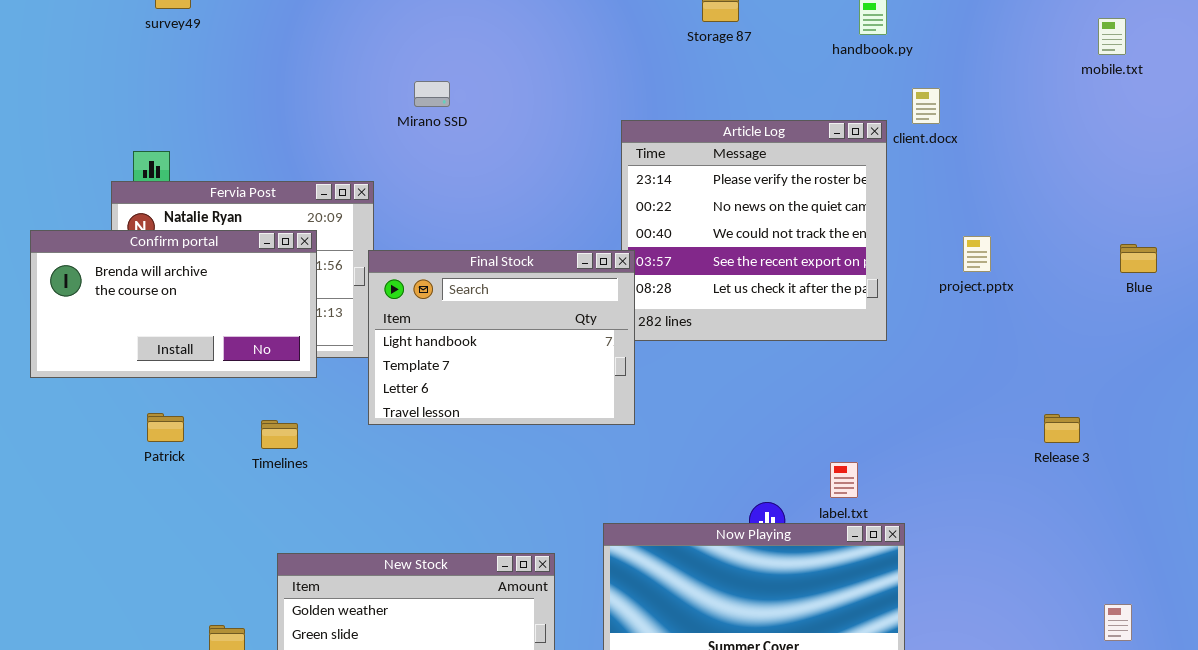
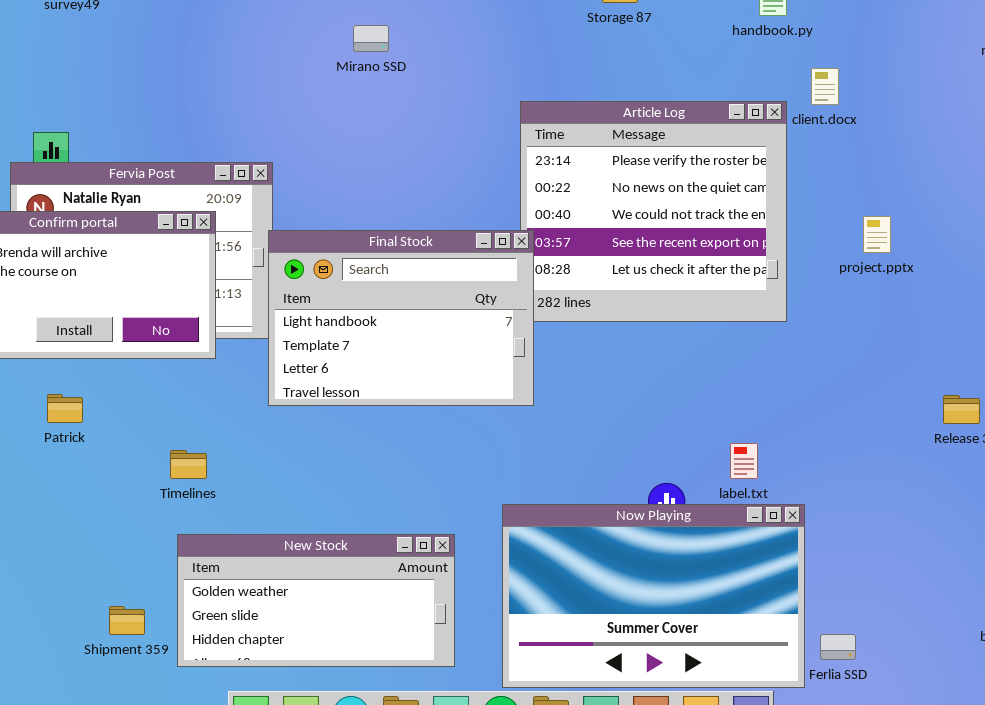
Mirano SSD: [414,81,450,107] -> [353,25,389,52], moved
Timelines: [261,420,298,449] -> [170,450,207,479], moved

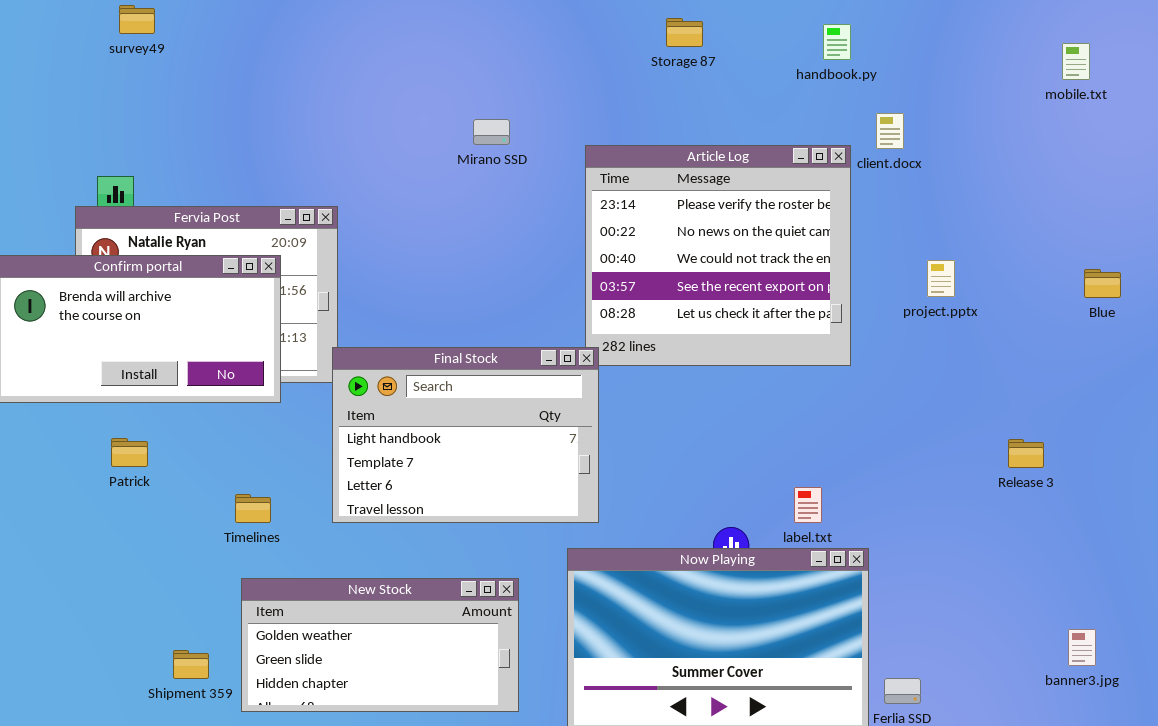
Mirano SSD: [353,25,389,52] -> [473,119,510,145], moved
Final Stock: [268,230,534,406] -> [332,347,599,523], moved

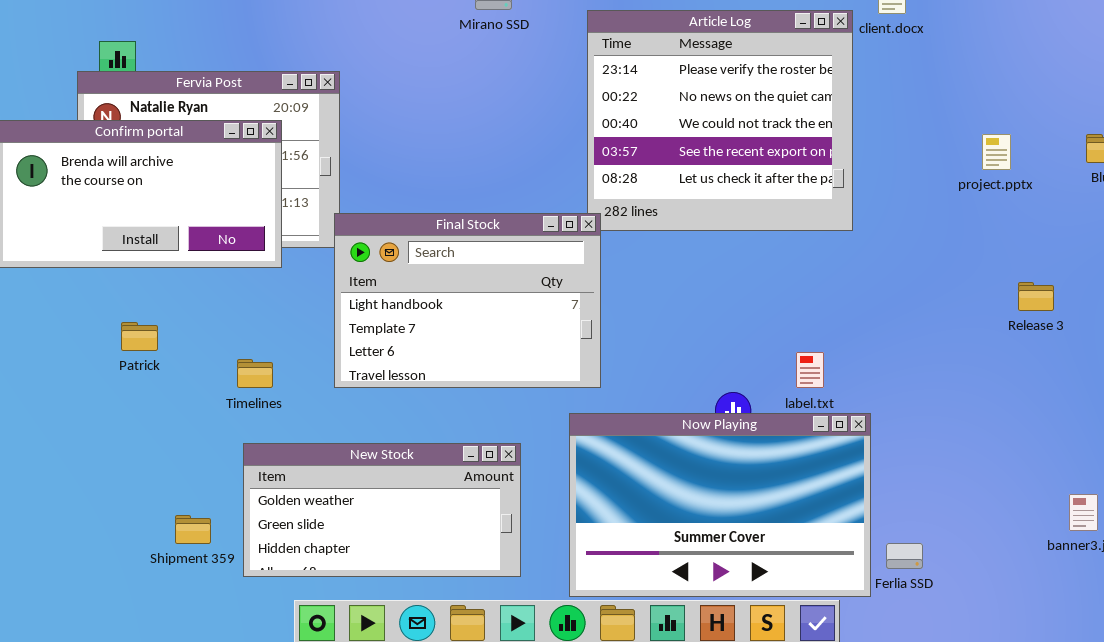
project.pptx: [927,260,955,297] -> [982,134,1011,170], moved
Patrick: [111,438,148,467] -> [121,322,158,351], moved
Release 3: [1008,439,1044,468] -> [1018,282,1054,311], moved

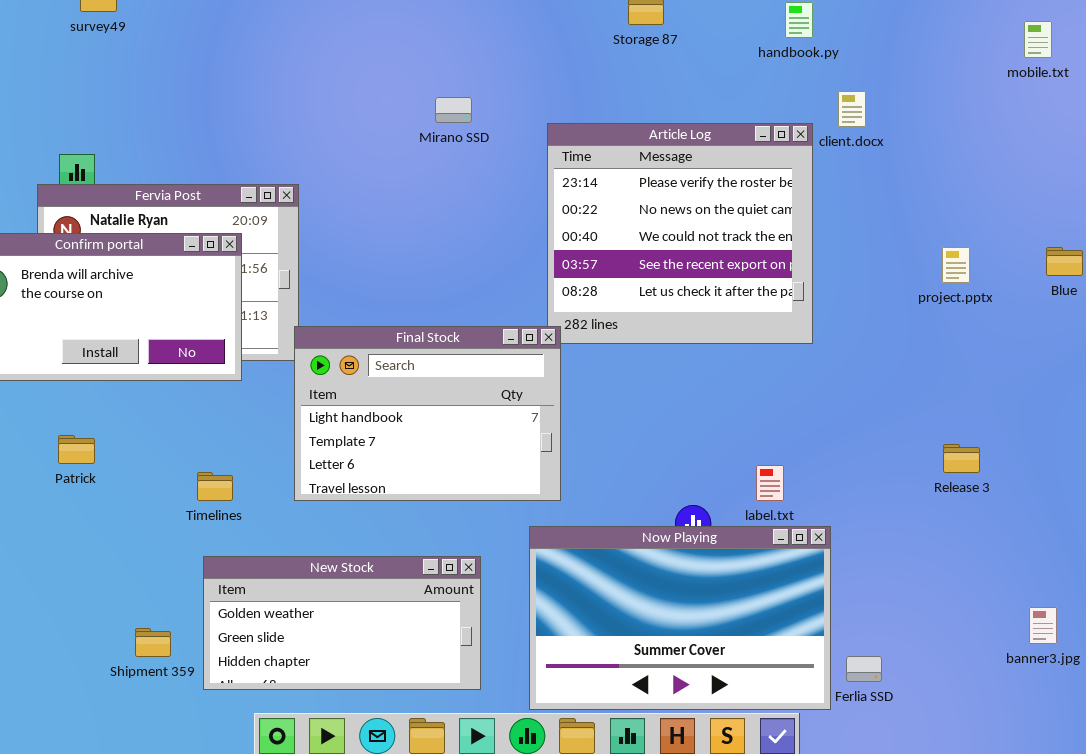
Release 3: [1018,282,1054,311] -> [943,444,980,473], moved
Patrick: [121,322,158,351] -> [58,435,95,464], moved

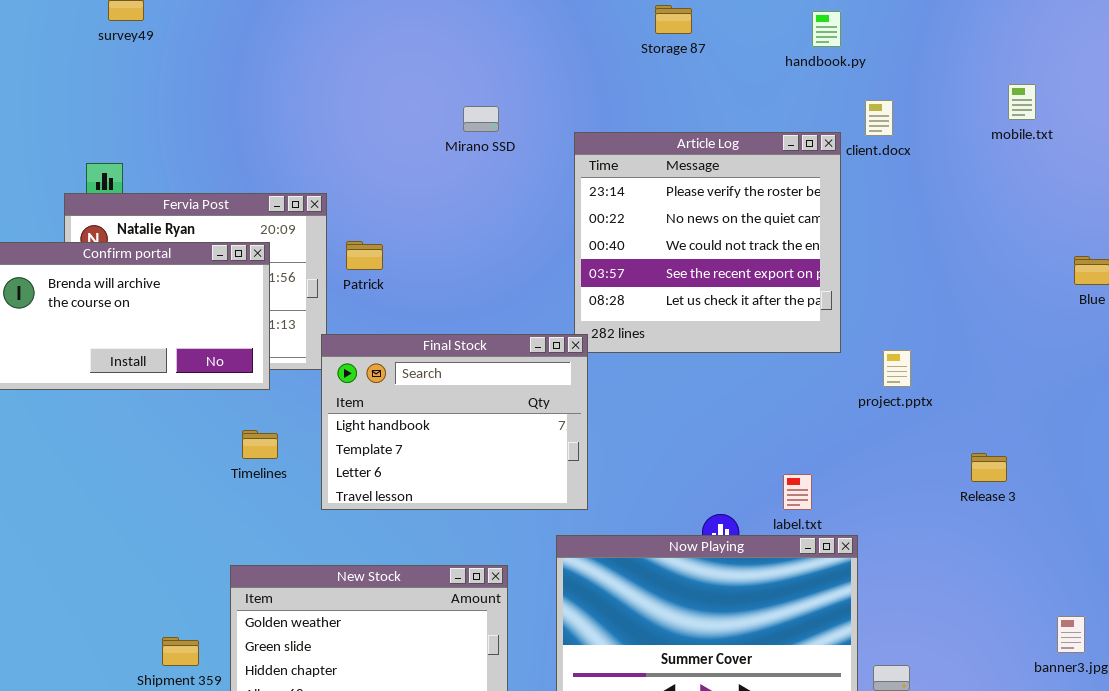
mobile.txt: [1024,21,1052,58] -> [1008,84,1036,120], moved
project.pptx: [942,247,970,283] -> [883,350,911,387], moved
Patrick: [58,435,95,464] -> [346,241,383,270], moved
Timelines: [197,472,233,501] -> [242,430,278,459], moved

